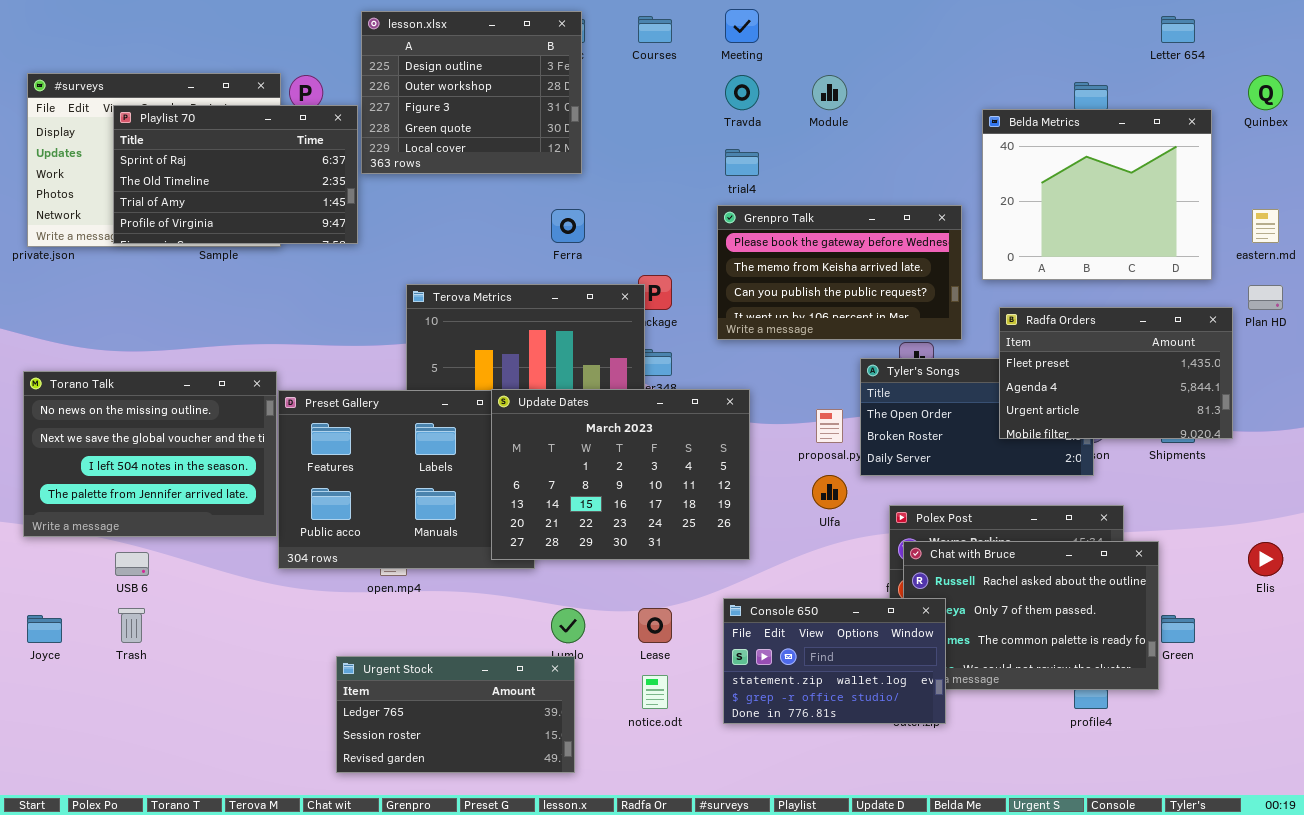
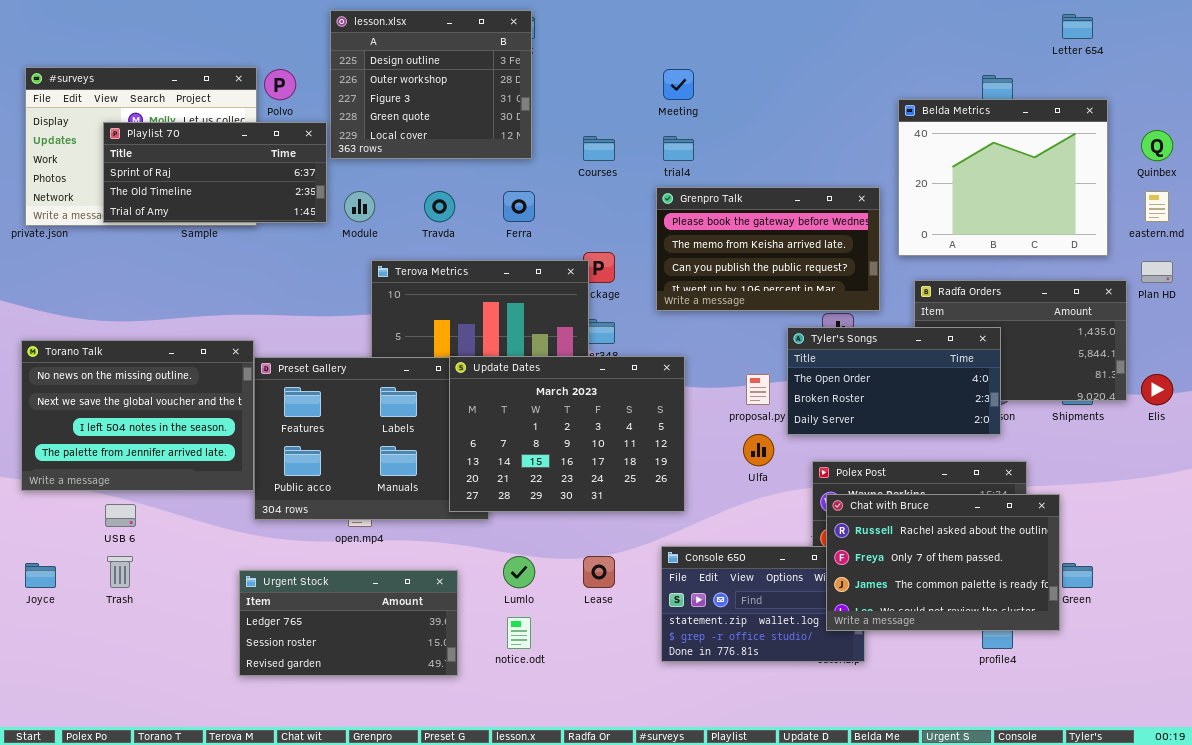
Meeting: [725,9,759,43] -> [663,69,694,100], moved
Courses: [638,16,672,43] -> [583,136,615,161], moved
Travda: [725,75,759,110] -> [424,191,455,222], moved
Module: [812,75,847,110] -> [344,191,375,222], moved
Quinbex: [1248,75,1283,110] -> [1141,130,1173,161], moved
Playlist 70: [113,105,358,244] -> [103,122,327,223], resized
Tyler's Songs: [860,358,1094,476] -> [787,327,1001,435], raised
Chat with Bruce: [903,541,1159,690] -> [826,494,1060,631], raised
Elis: [1248,542,1283,576] -> [1141,374,1173,405], moved
Urgent Stock: [336,656,575,773] -> [239,570,458,676], moved
notice.odt: [642,675,668,709] -> [507,617,531,649], moved

